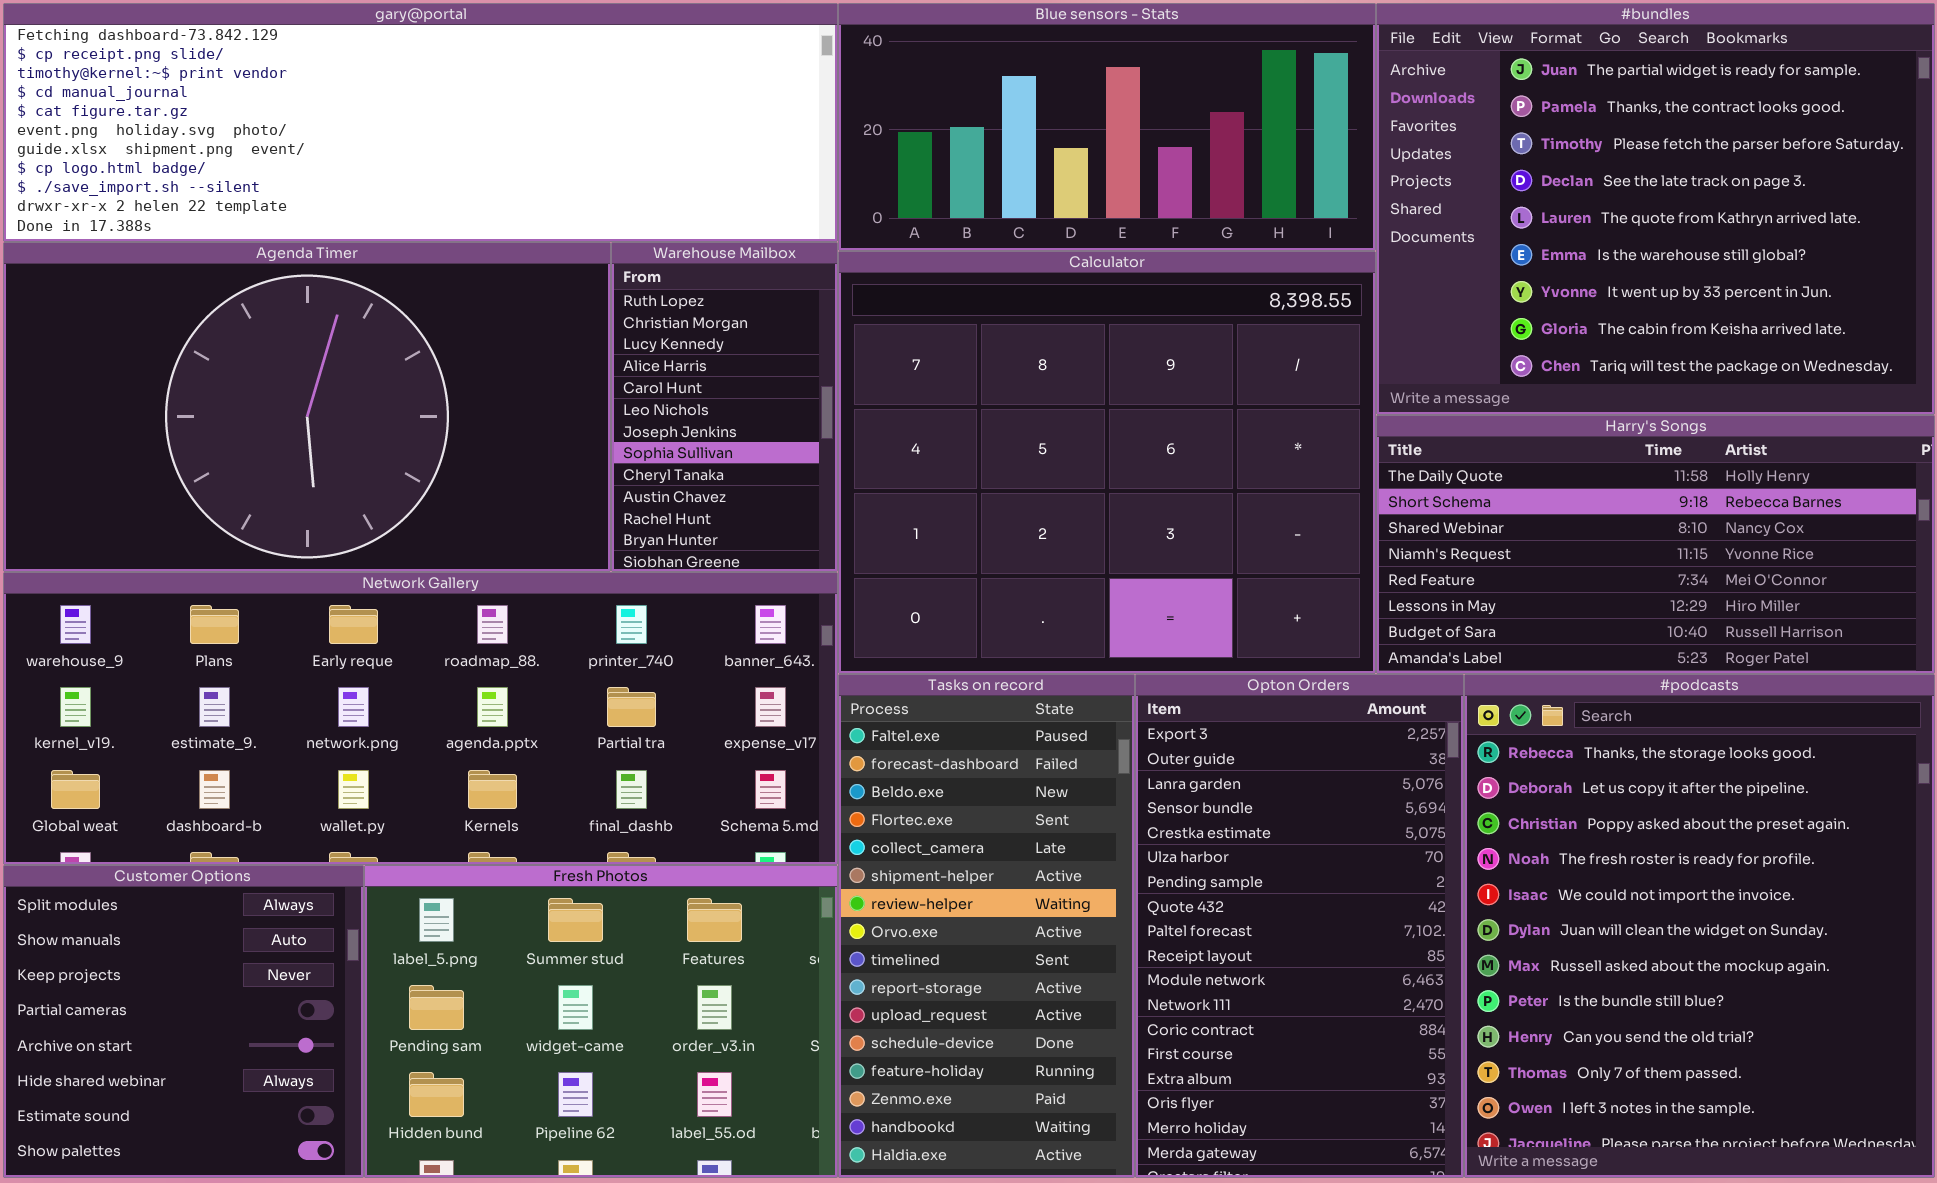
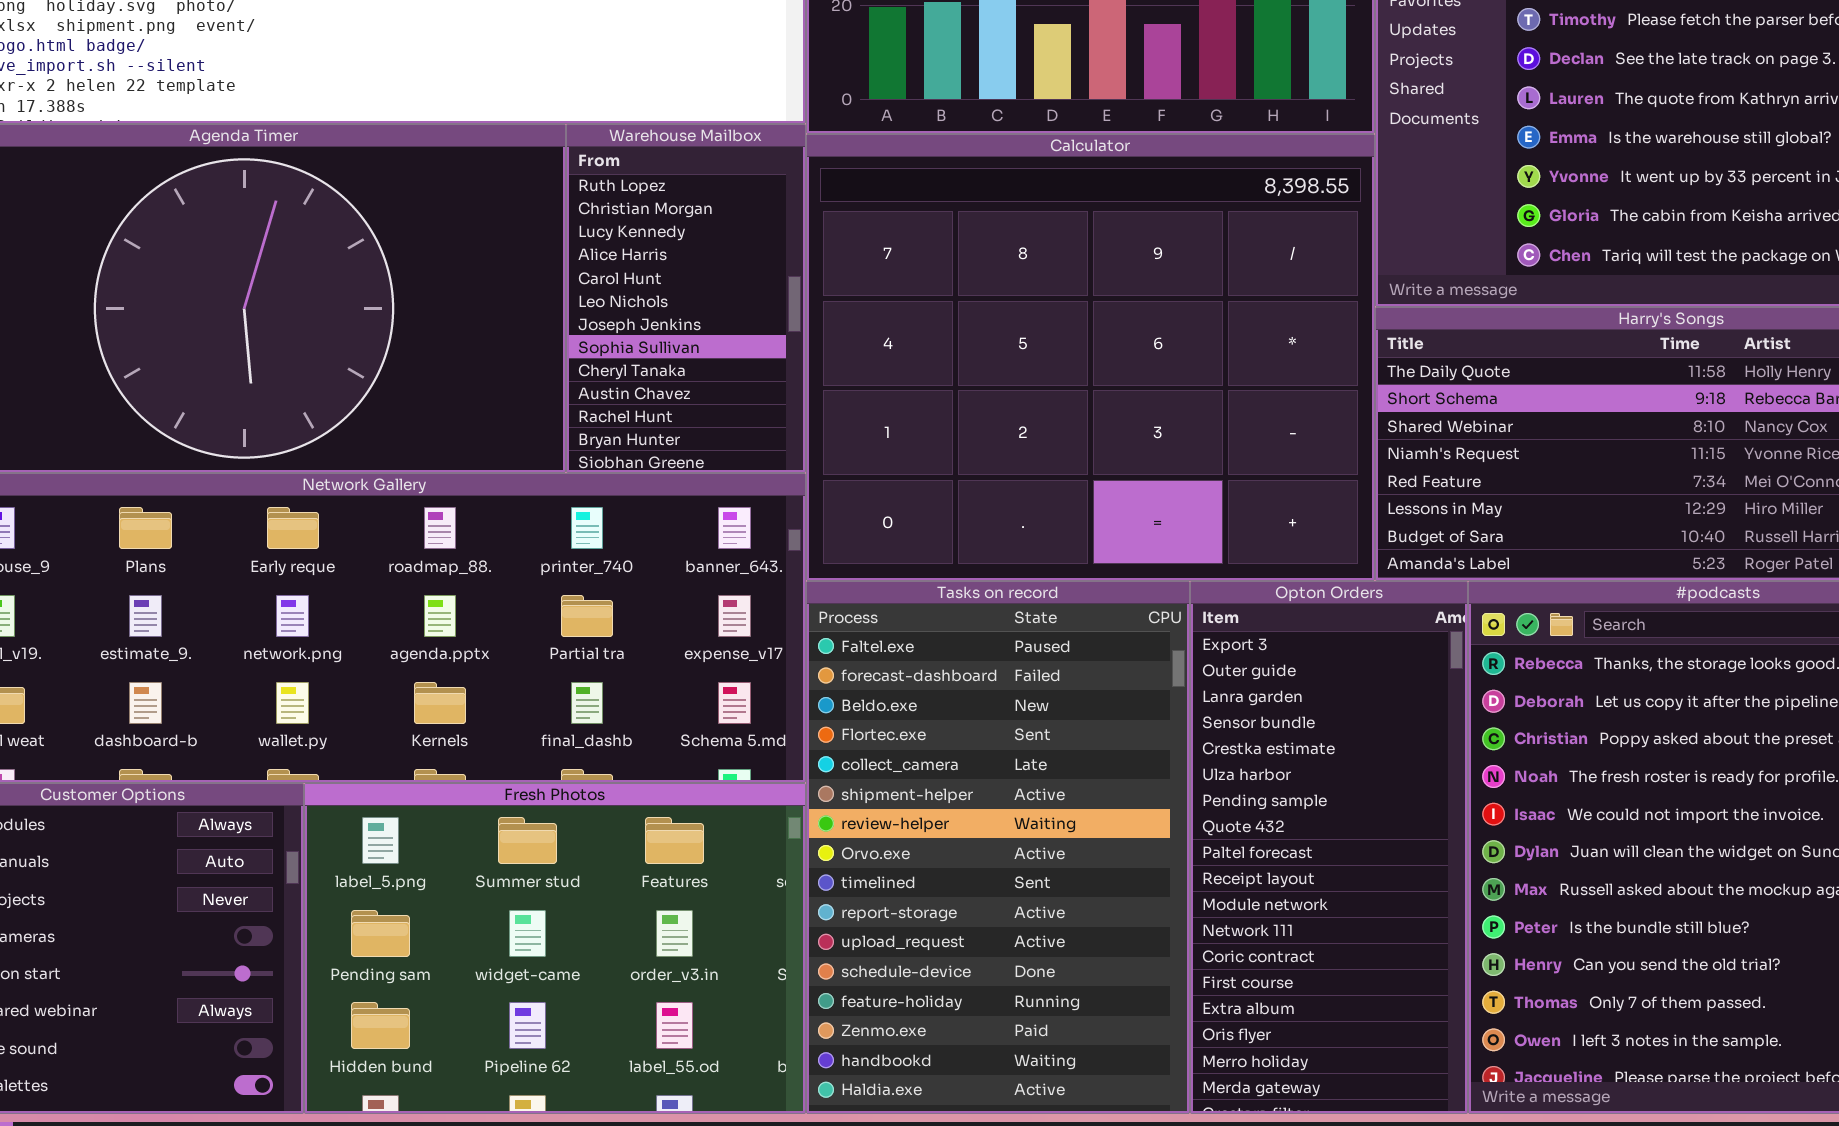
Tasks on record: [838,674,1135,1178] -> [806,581,1190,1114], resized
Opton Orders: [1135,674,1464,1178] -> [1190,581,1468,1114], resized

